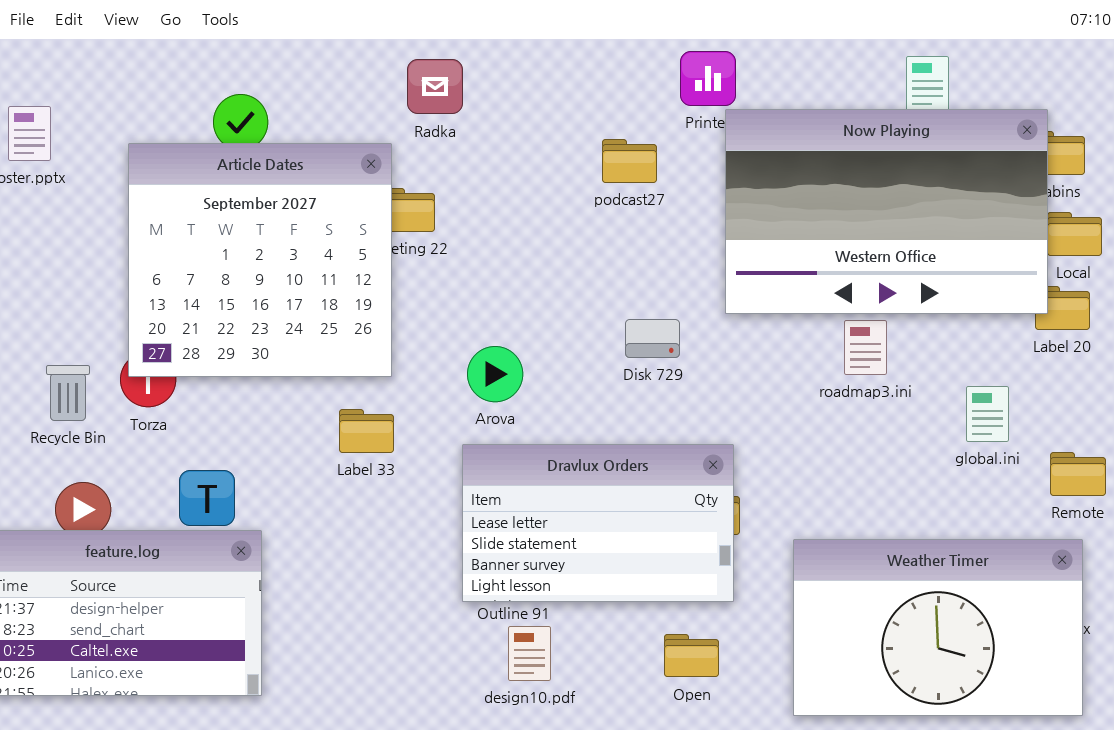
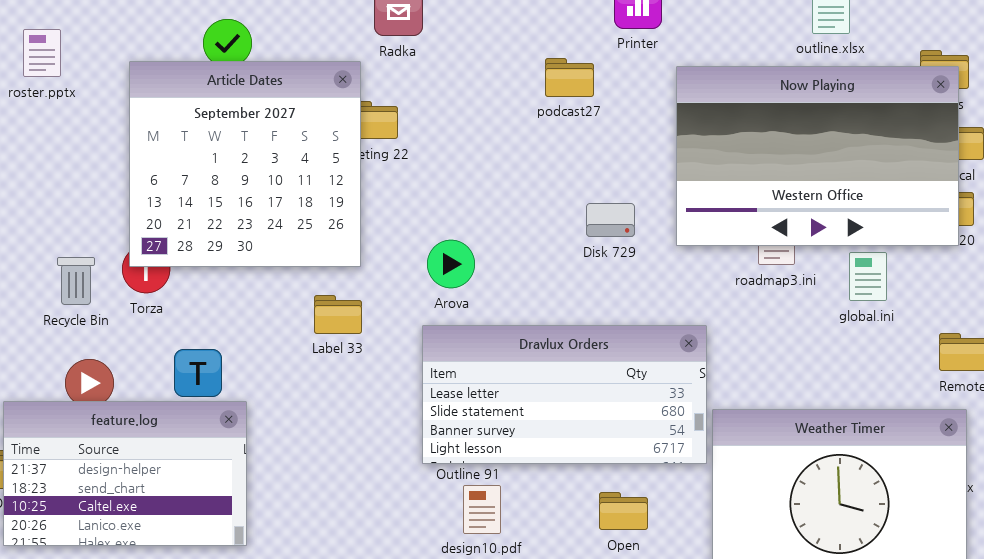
Now Playing: [725,109,1048,314] -> [676,66,959,246], moved
Disk 729: [625,319,680,358] -> [586,203,635,237], moved
global.ini: [966,386,1009,442] -> [849,252,887,301], moved
Dravlux Orders: [462,444,734,602] -> [422,325,707,464], resized

